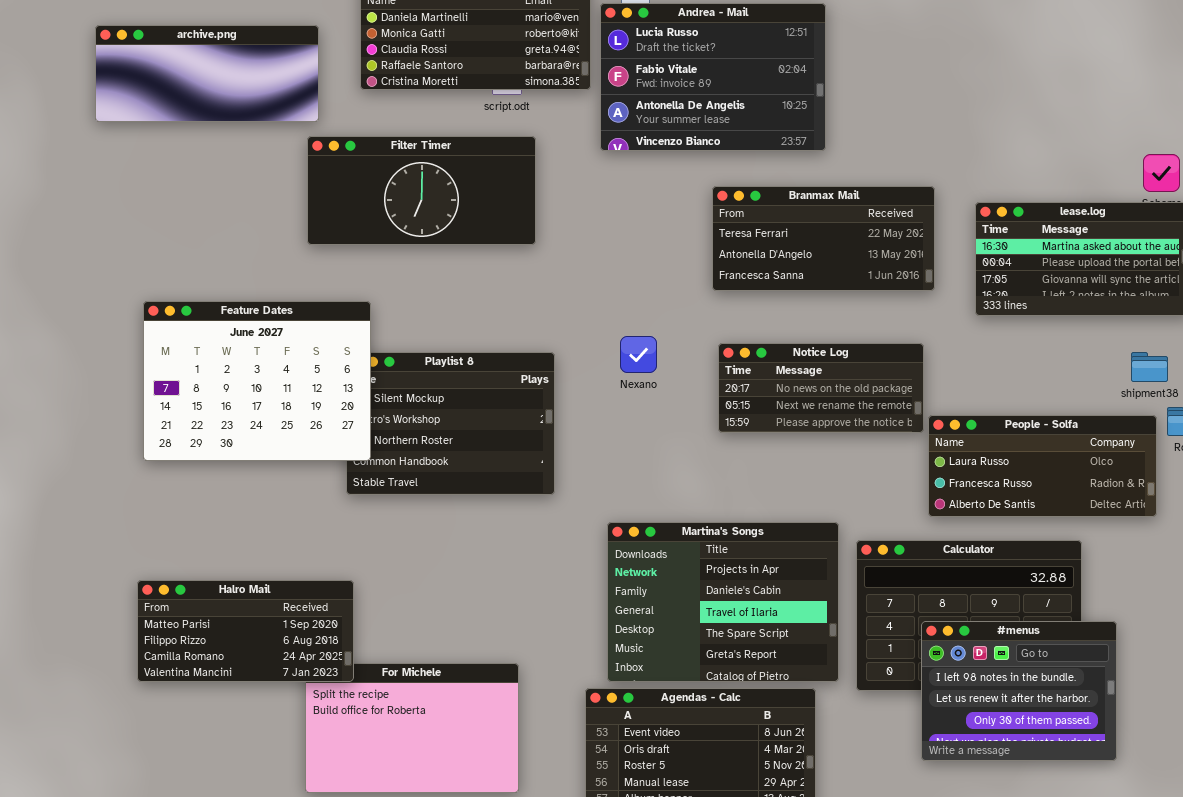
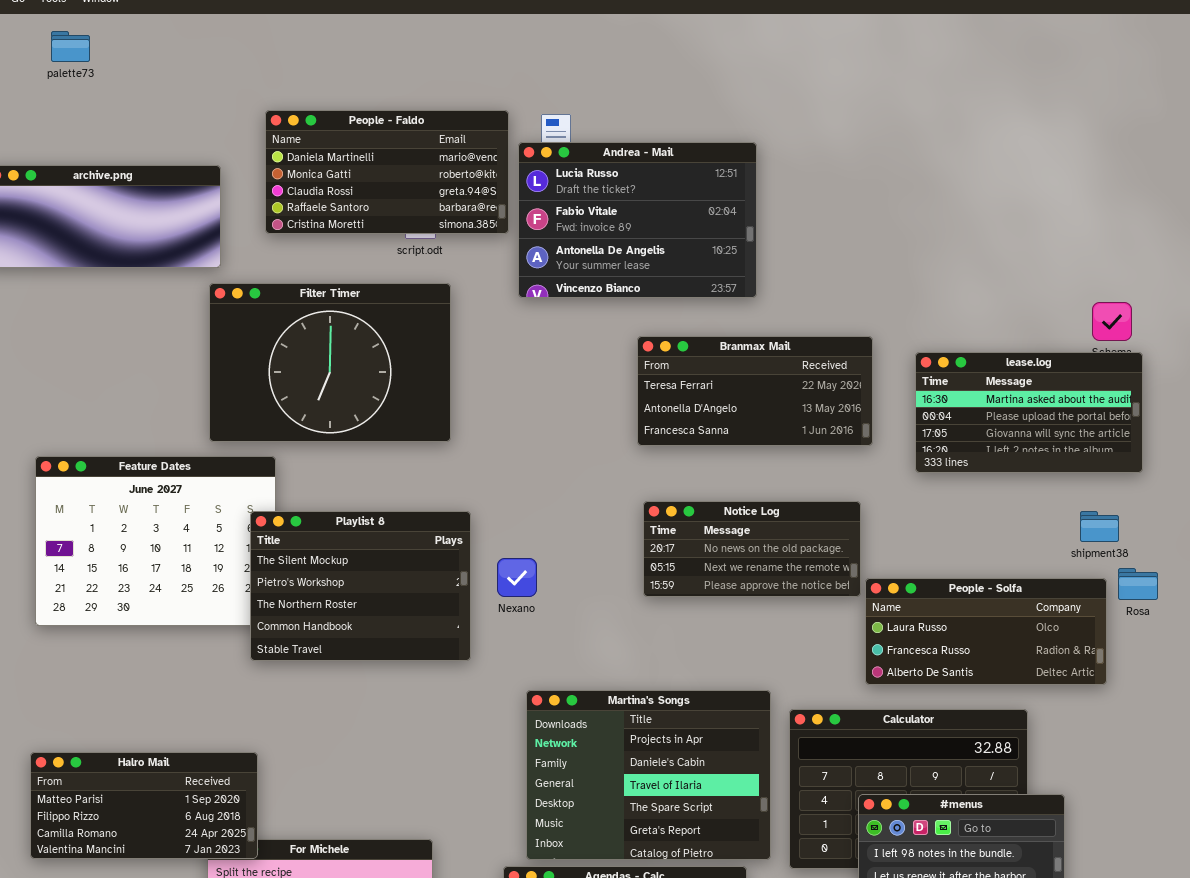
Filter Timer: [307,136,536,245] -> [209,283,451,442], resized
Nexano: [620,336,657,373] -> [497,558,537,597], moved
Playlist 8: [346,352,555,495] -> [250,511,471,661], raised

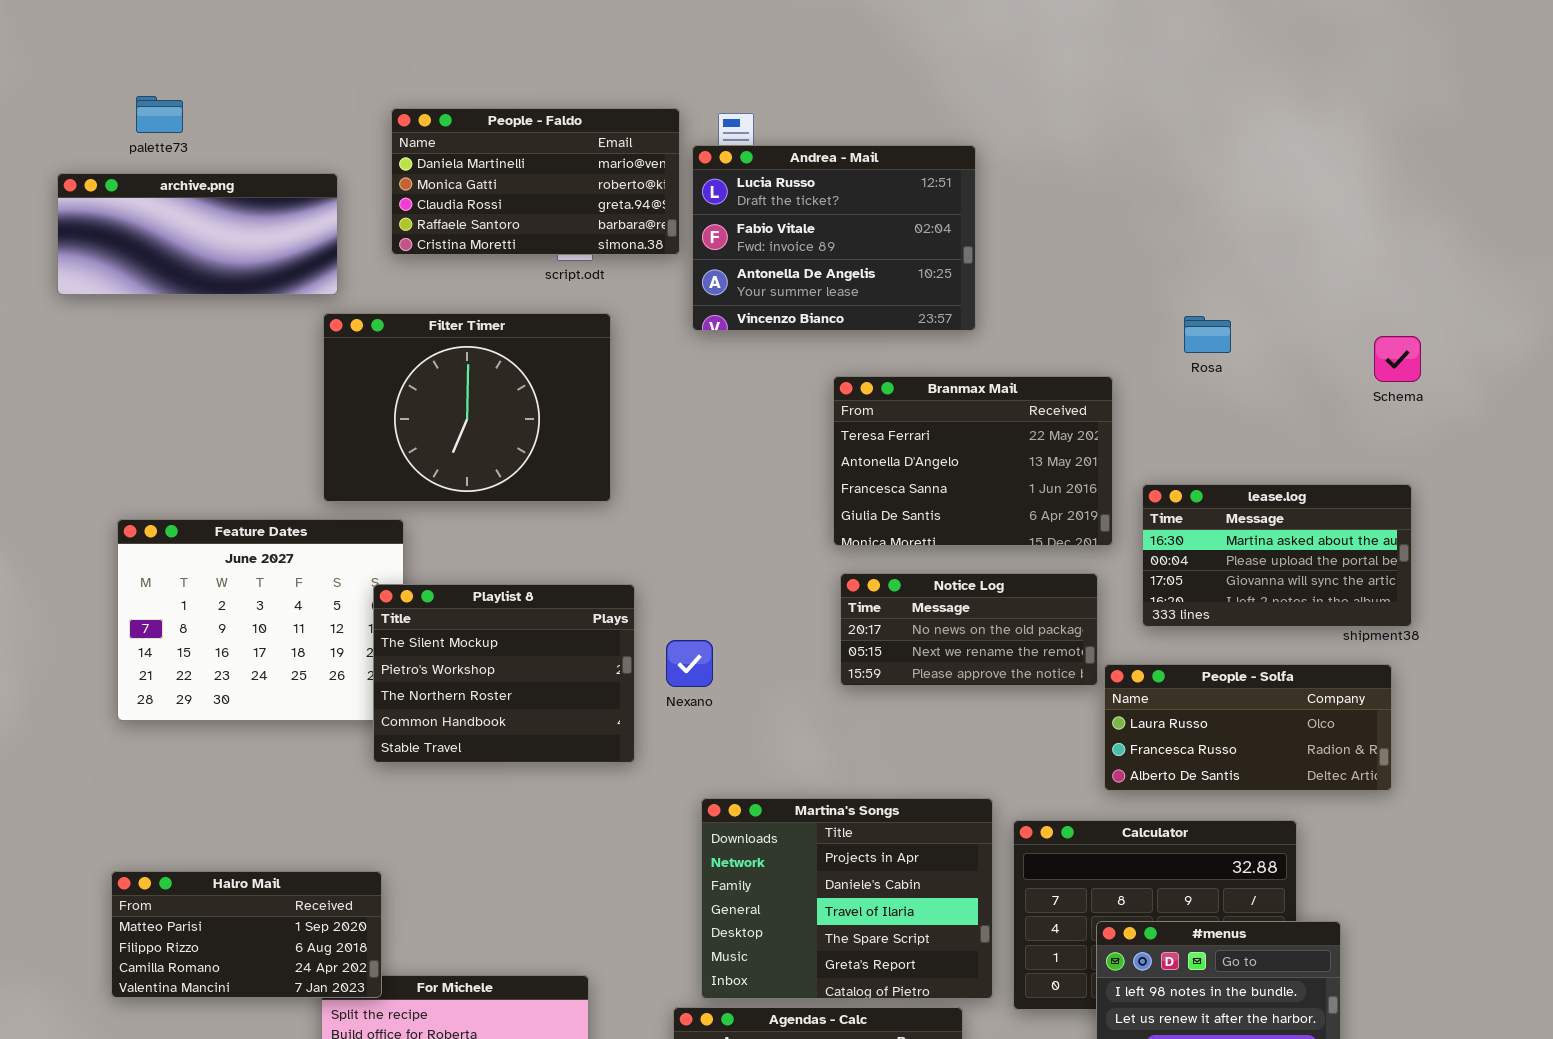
palette73: [51,31,90,62] -> [136,96,183,133], moved
Branmax Mail: [637,336,873,446] -> [833,376,1113,546], resized
lease.log: [915,352,1143,473] -> [1142,484,1412,627], moved
Rosa: [1118,568,1158,600] -> [1184,316,1231,353], moved

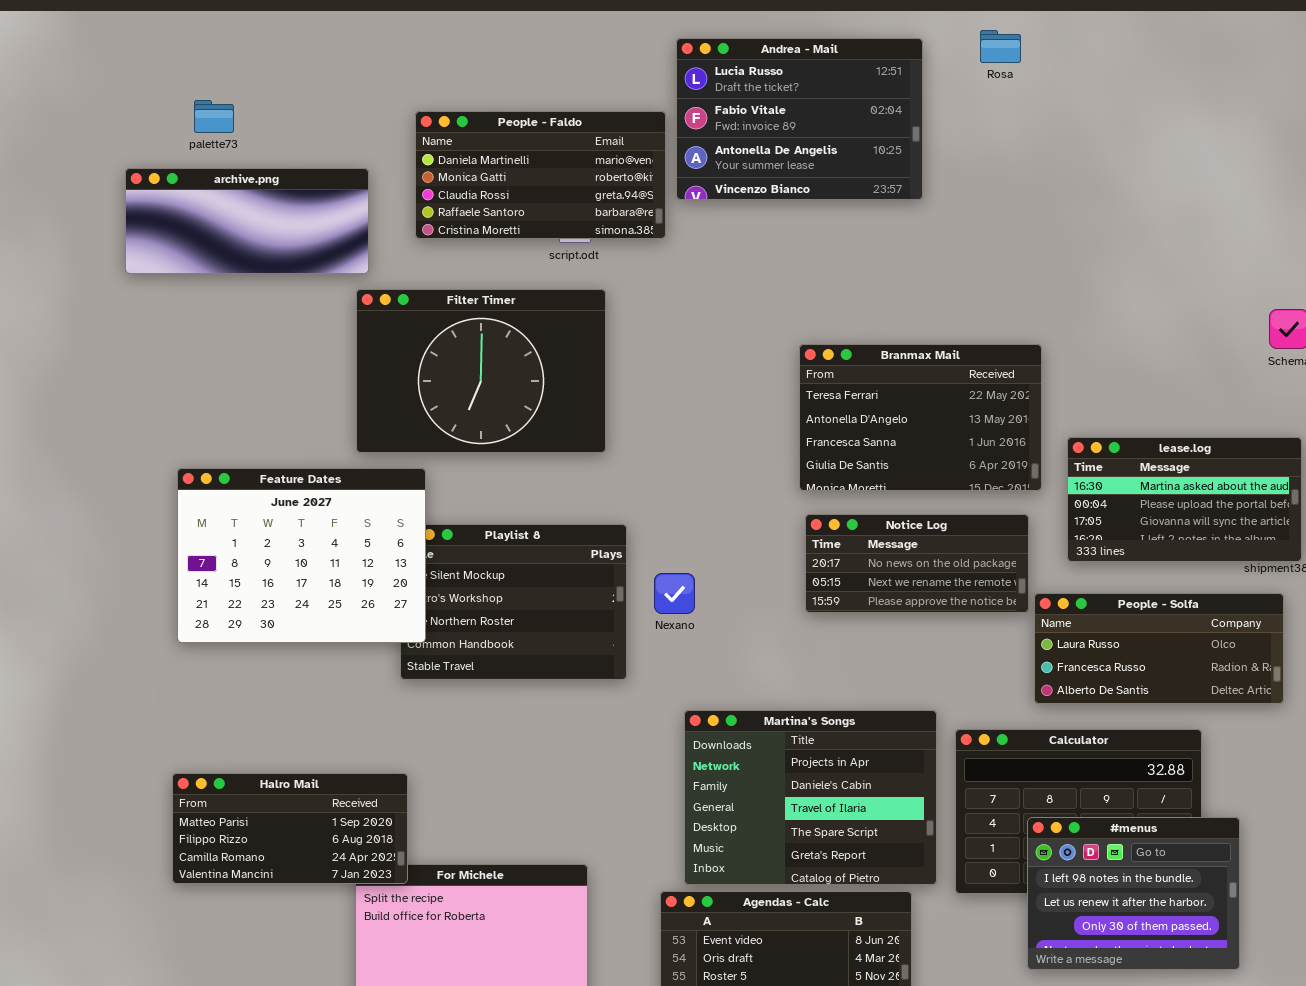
Andrea - Mail: [692,145,976,331] -> [676,38,923,200], moved
Rosa: [1184,316,1231,353] -> [980,30,1021,63], moved
Feature Dates: [117,519,404,721] -> [177,468,426,643], raised

